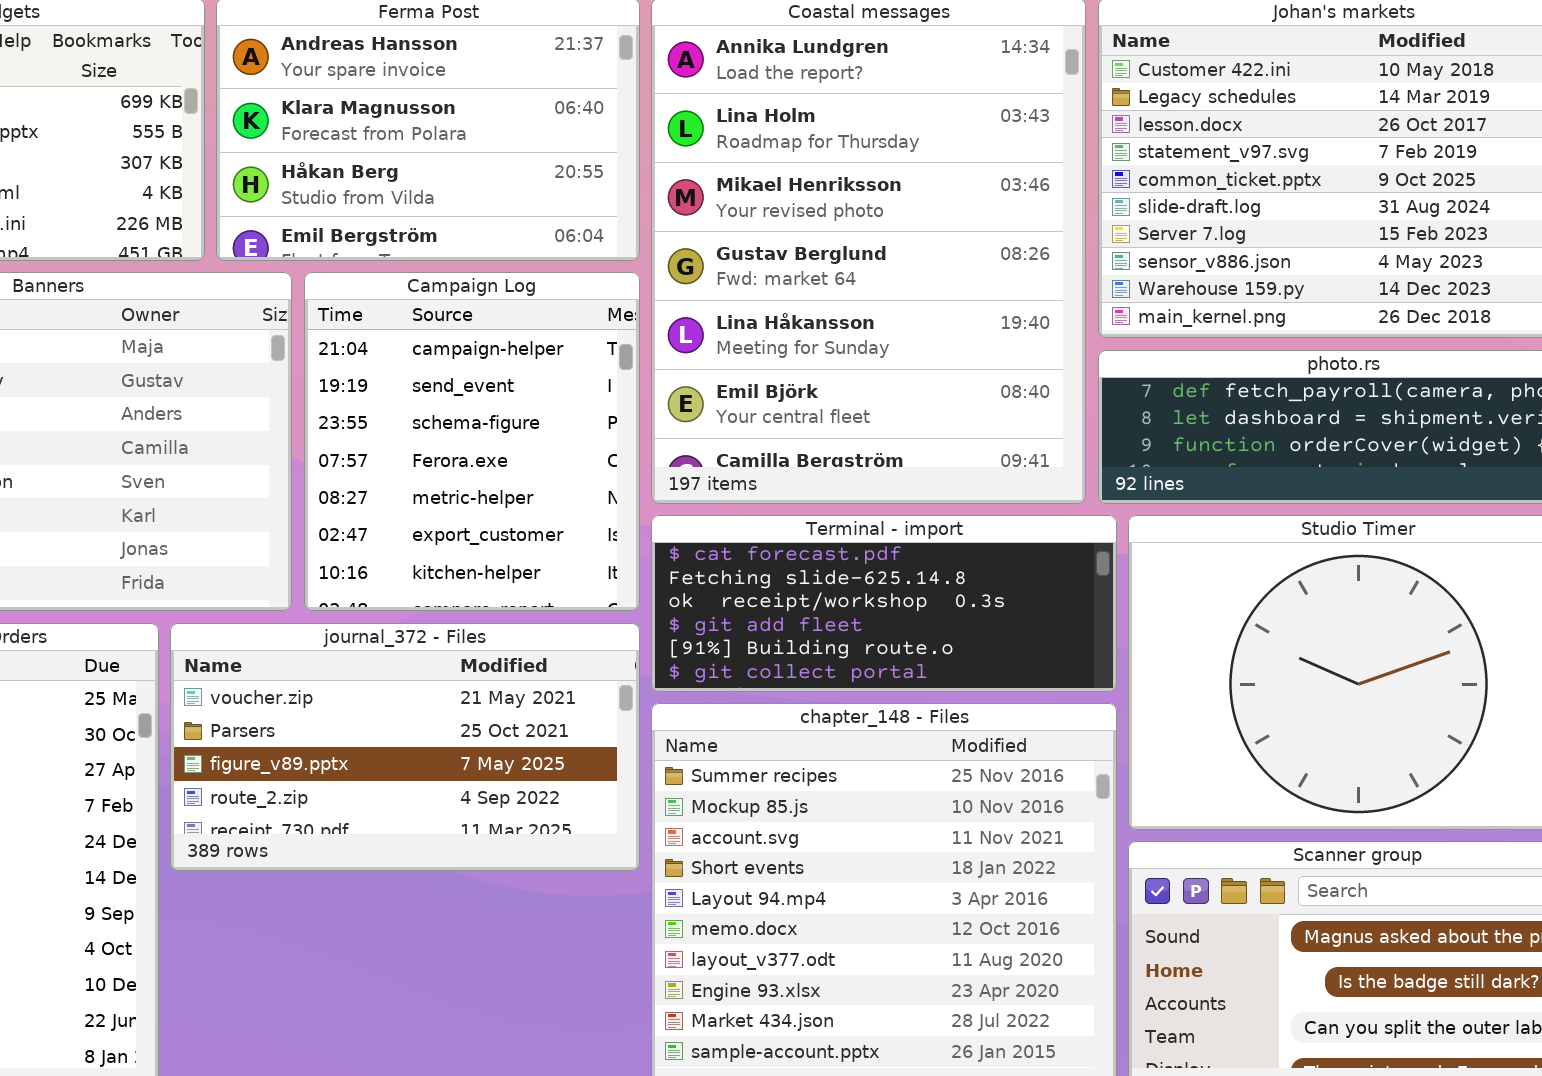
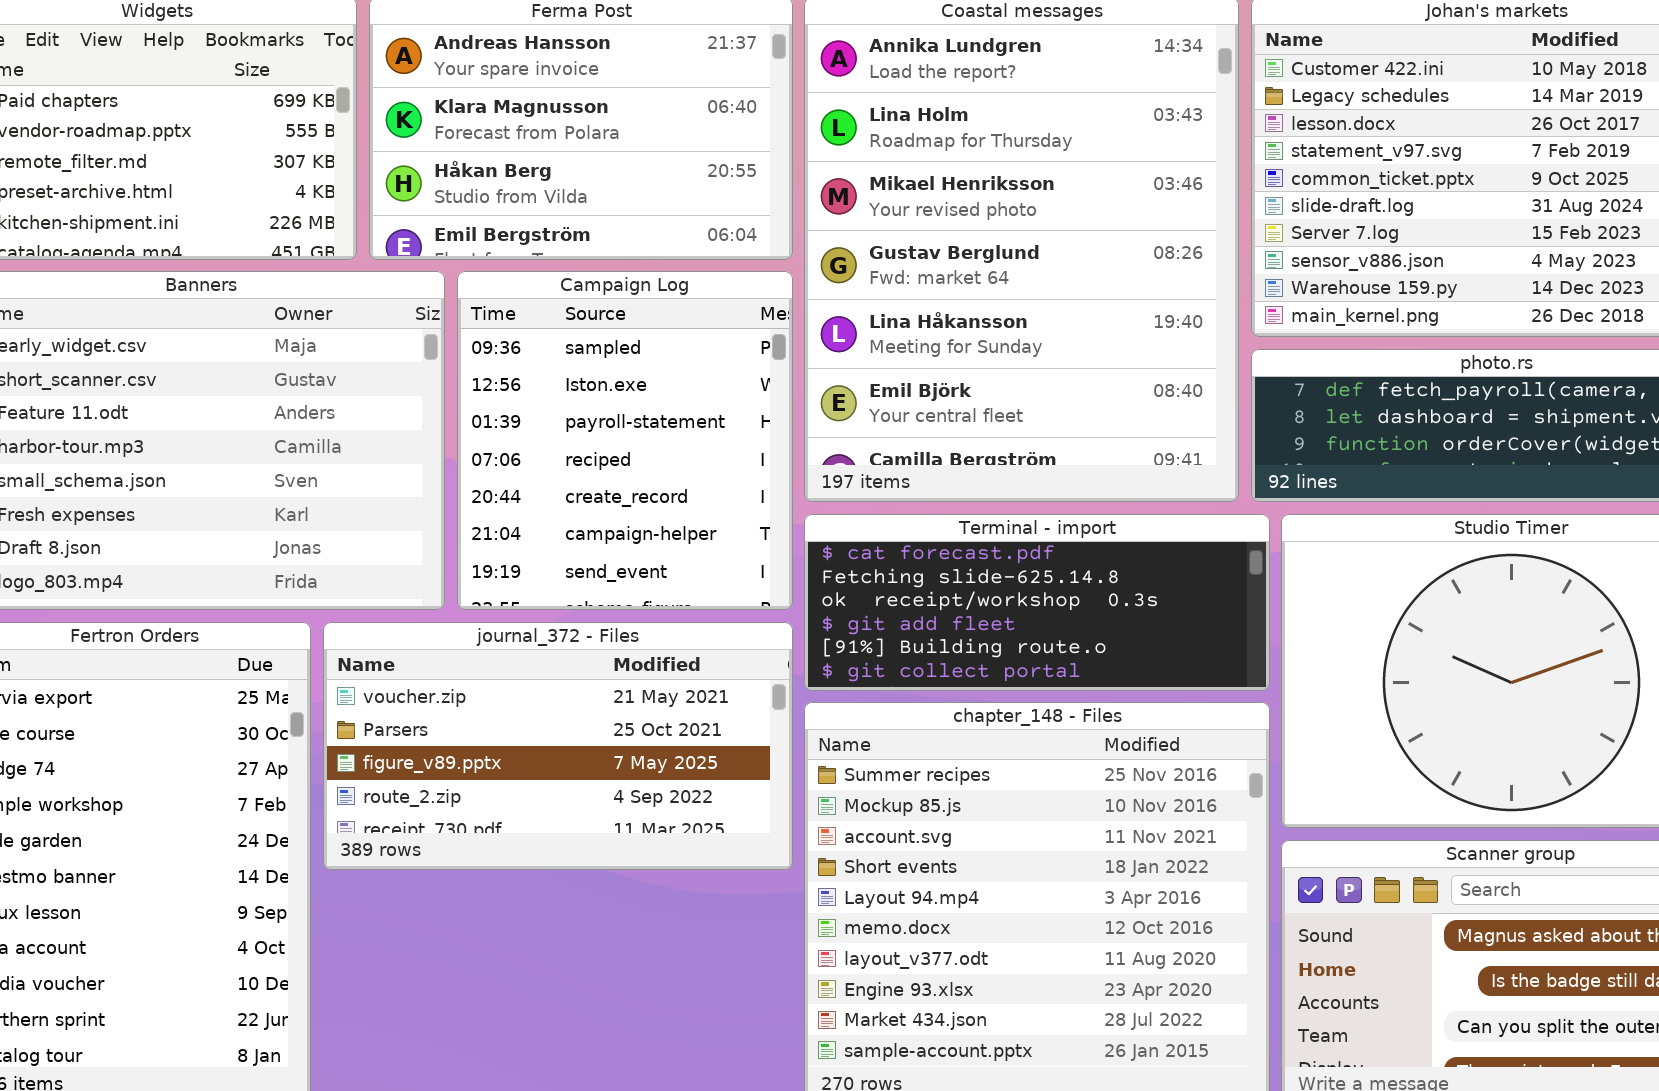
Campaign Log: [304,272,640,611] -> [457,271,793,610], scrolled up 5 rows

